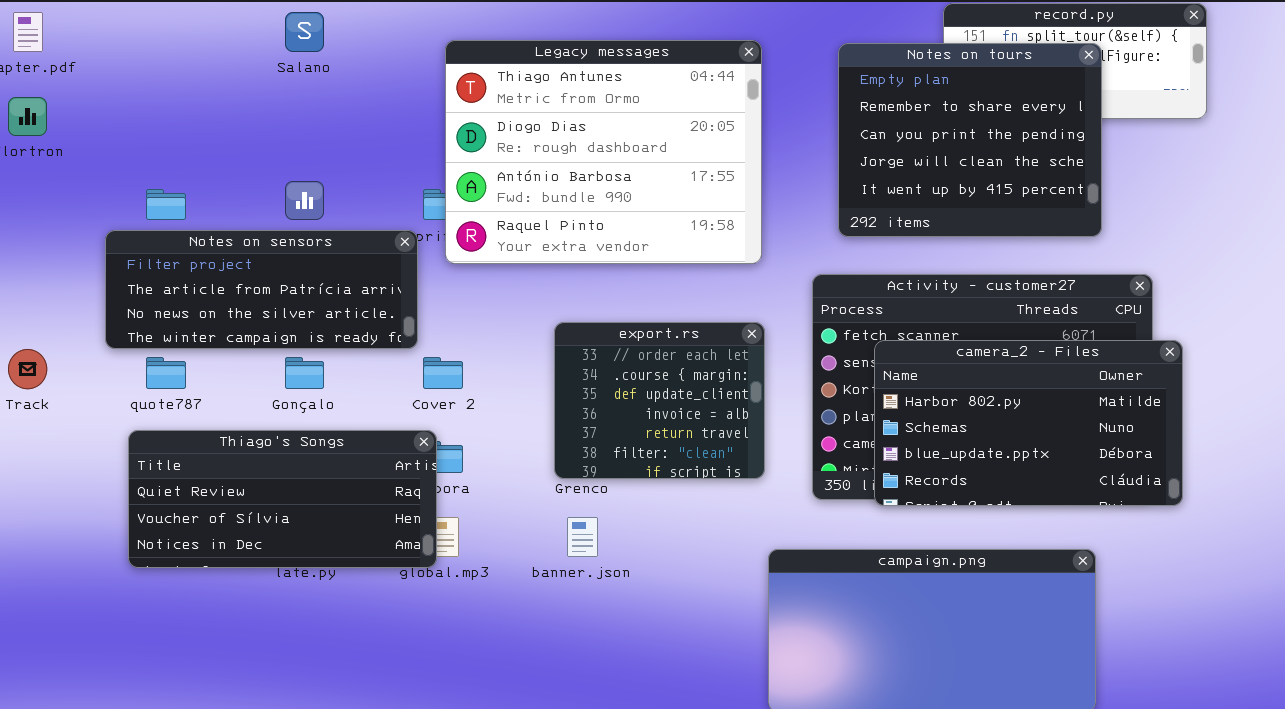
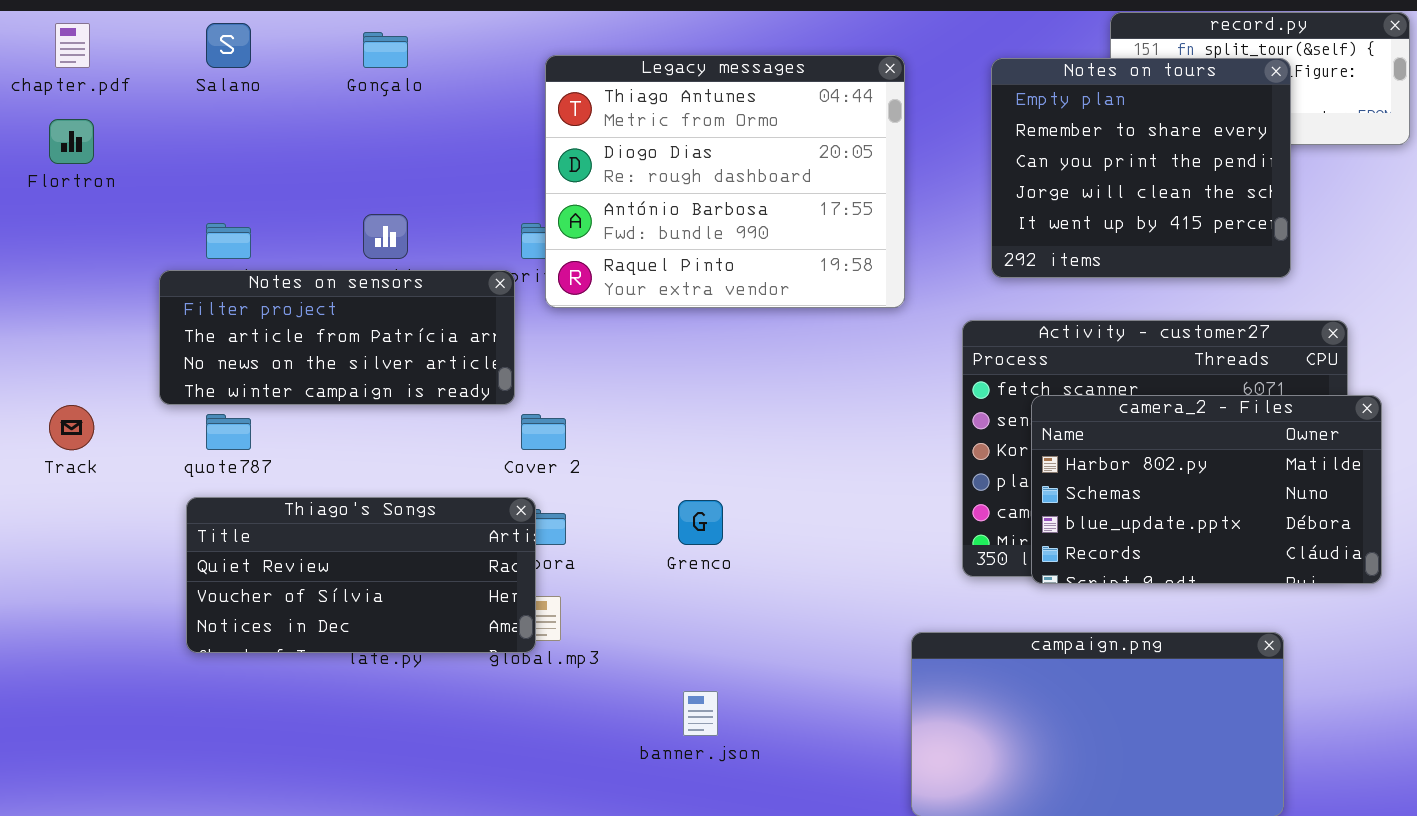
Salano: [285,12,324,52] -> [206,23,251,68], moved
export.rs: [554,322,765,479] -> none, closed
Gonçalo: [285,357,324,389] -> [363,32,408,68], moved
banner.json: [567,517,598,557] -> [683,691,718,736], moved

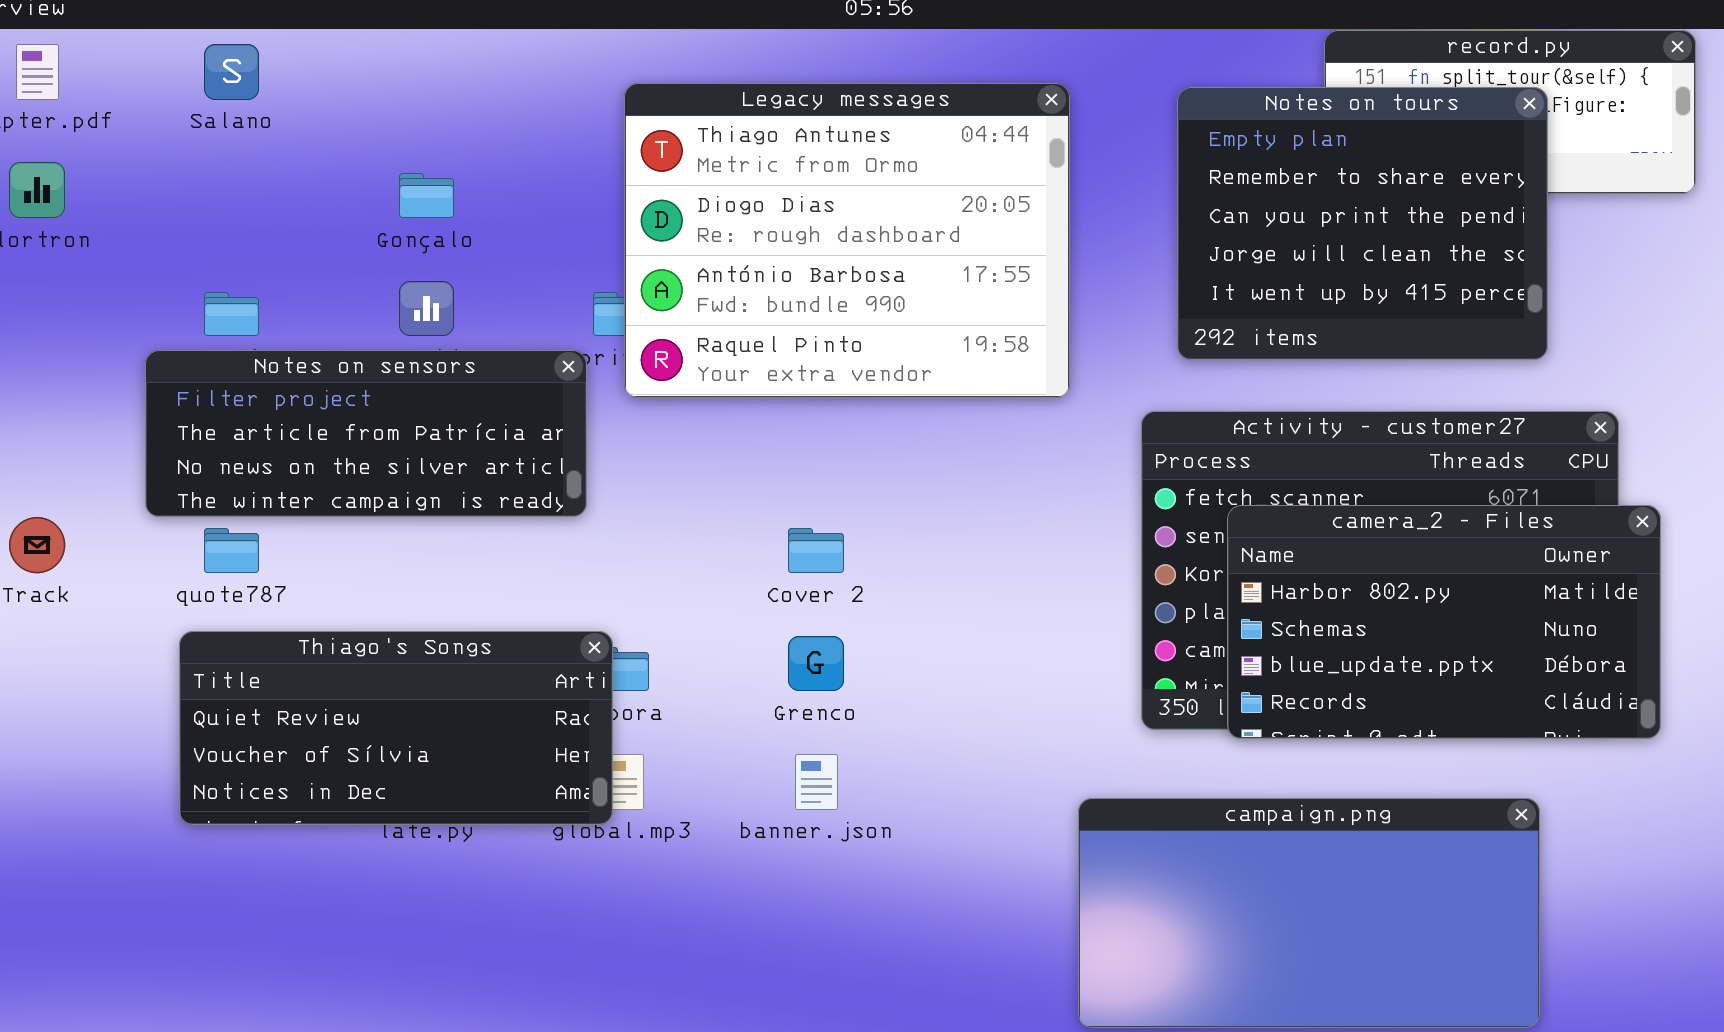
Gonçalo: [363,32,408,68] -> [399,173,454,218], moved
Cover 2: [521,414,566,450] -> [788,528,844,573], moved
banner.json: [683,691,718,736] -> [795,754,838,810], moved

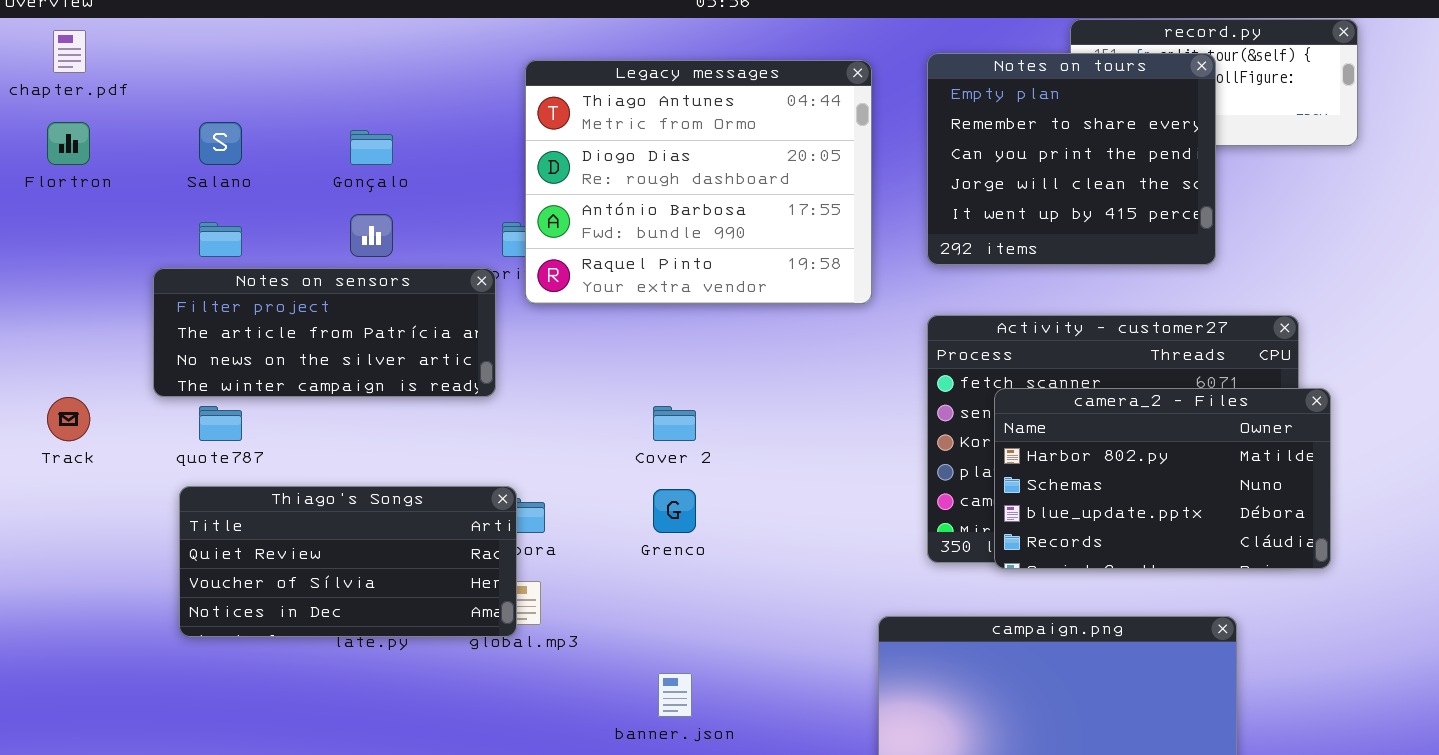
Salano: [204,44,259,100] -> [199,122,242,165], moved
Notes on tours: [1177,87,1548,360] -> [927,53,1216,265], moved
banner.json: [795,754,838,810] -> [658,673,692,717], moved

